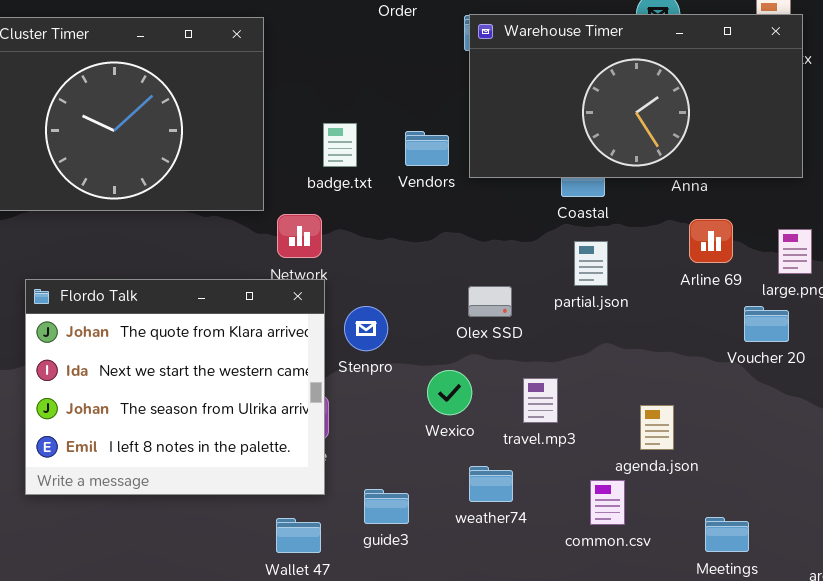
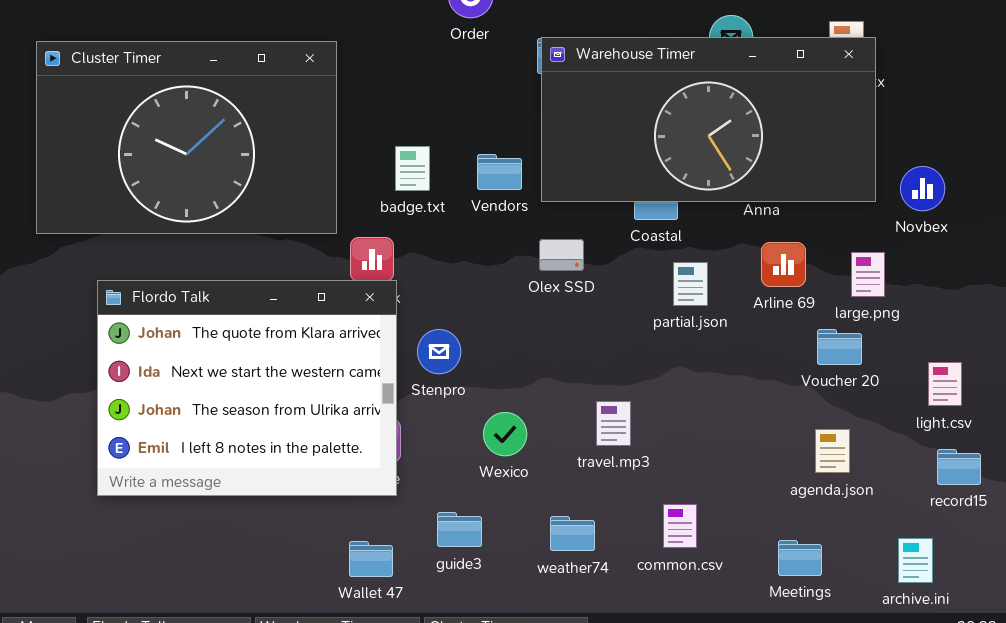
partial.json: [574,241,608,286] -> [673,262,708,306], moved
Flordo Talk: [25,279,325,495] -> [97,280,397,496], moved
Olex SSD: [468,286,512,317] -> [539,239,584,271], moved
Wexico: [427,370,472,415] -> [483,412,527,456], moved
agenda.json: [640,405,674,450] -> [815,429,850,473], moved
weather74: [469,466,513,502] -> [550,516,595,551], moved

